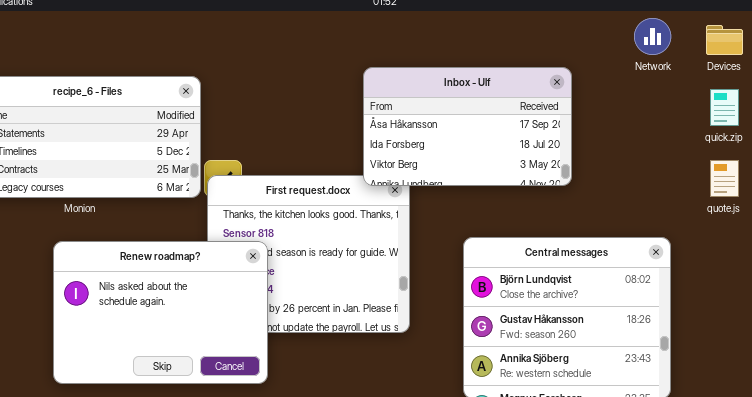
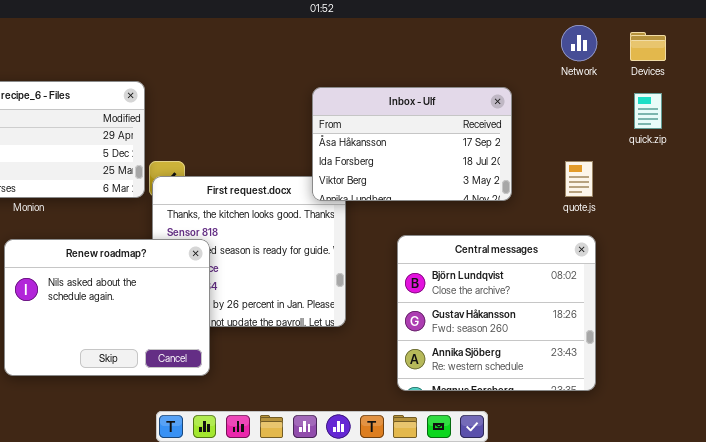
Inbox - Ulf: [363,67,572,186] -> [312,87,512,201], moved
quote.js: [710,160,739,197] -> [565,161,593,197], moved

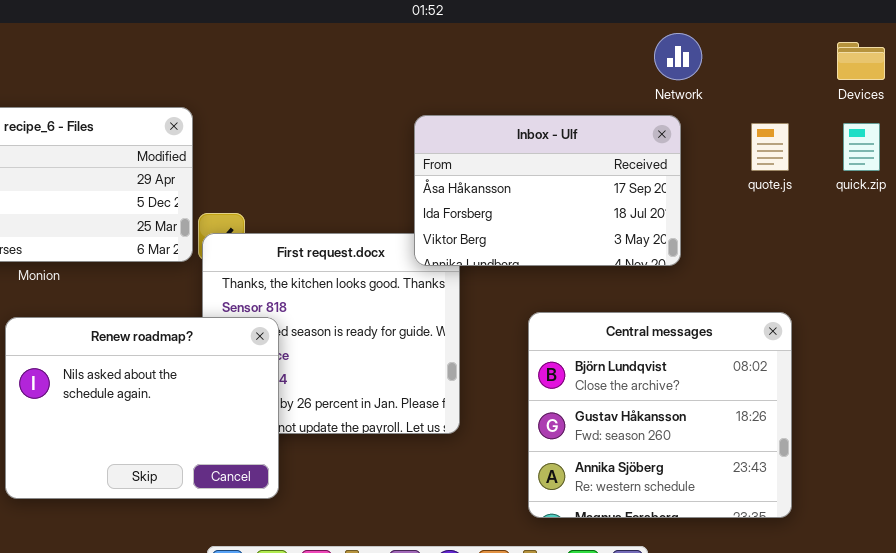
Network: [561,25,597,61] -> [654,33,702,80], moved
quote.js: [565,161,593,197] -> [751,123,789,171], moved

